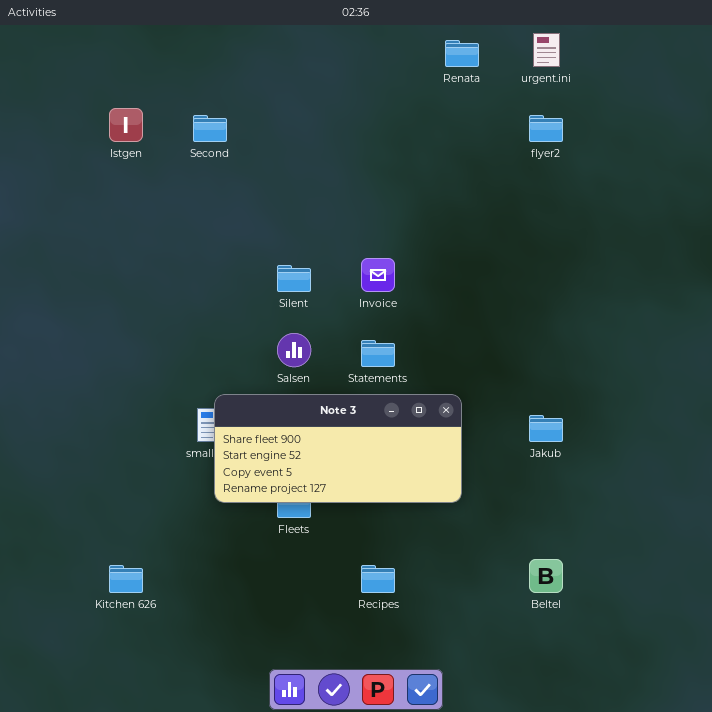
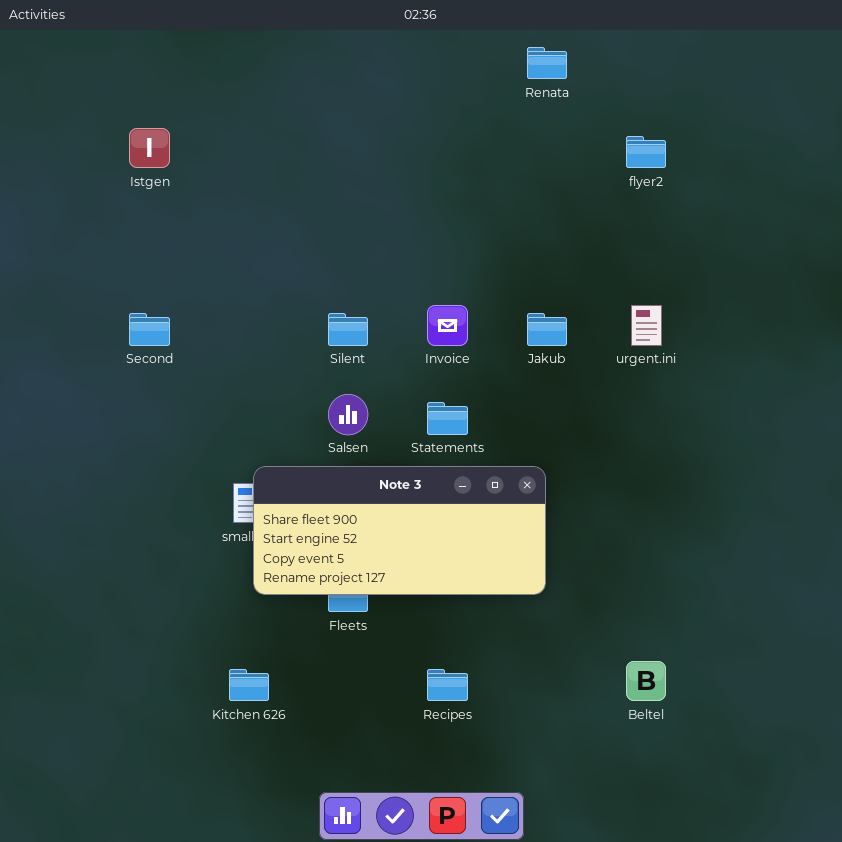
urgent.ini: [533,33,560,67] -> [631,305,662,346], moved
Second: [193,115,227,142] -> [129,313,170,346], moved
Jakub: [529,415,563,442] -> [527,313,567,346], moved
Kitchen 626: [109,565,143,593] -> [229,669,269,701], moved

